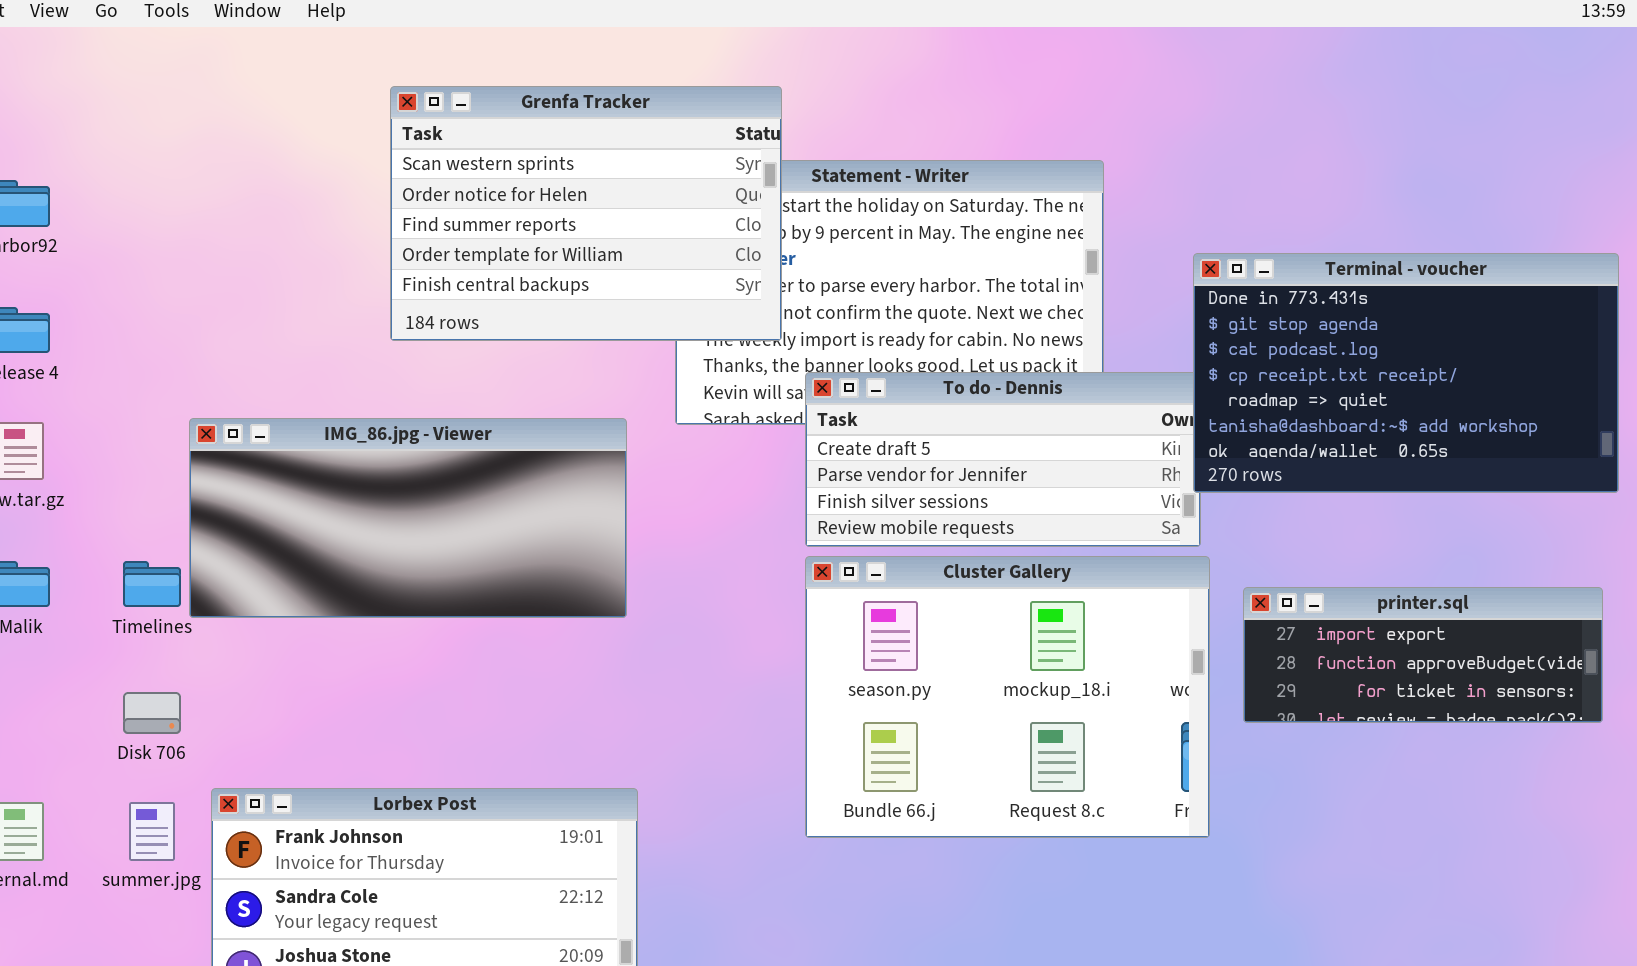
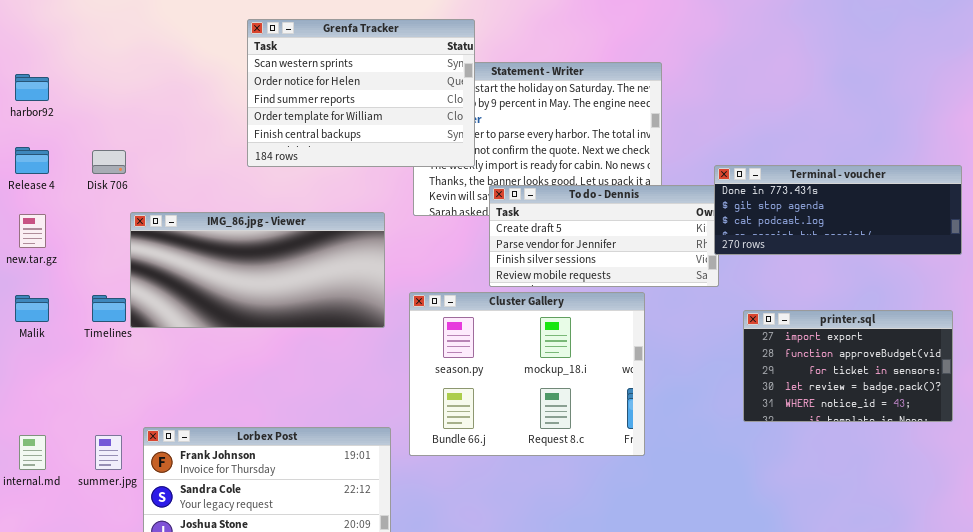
Terminal - voucher: [1193,253,1619,493] -> [714,165,962,255], resized
Cluster Gallery: [805,556,1210,838] -> [409,292,645,456], moved
printer.sql: [1243,587,1603,723] -> [743,310,953,422], resized
Disk 706: [123,692,181,734] -> [92,150,126,174], moved

